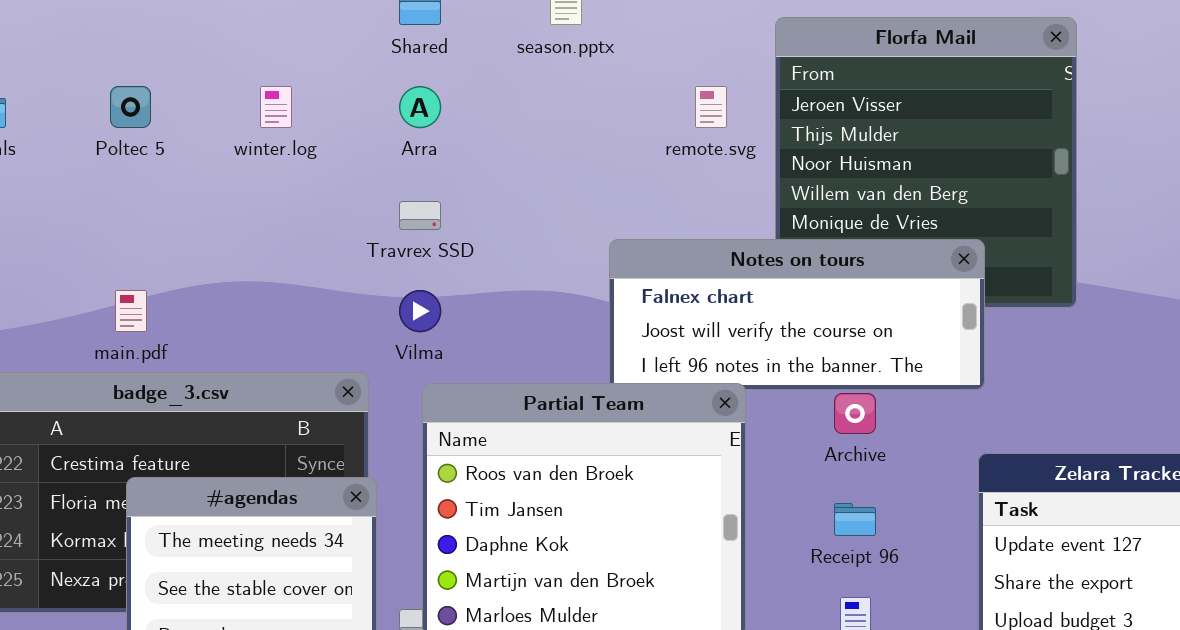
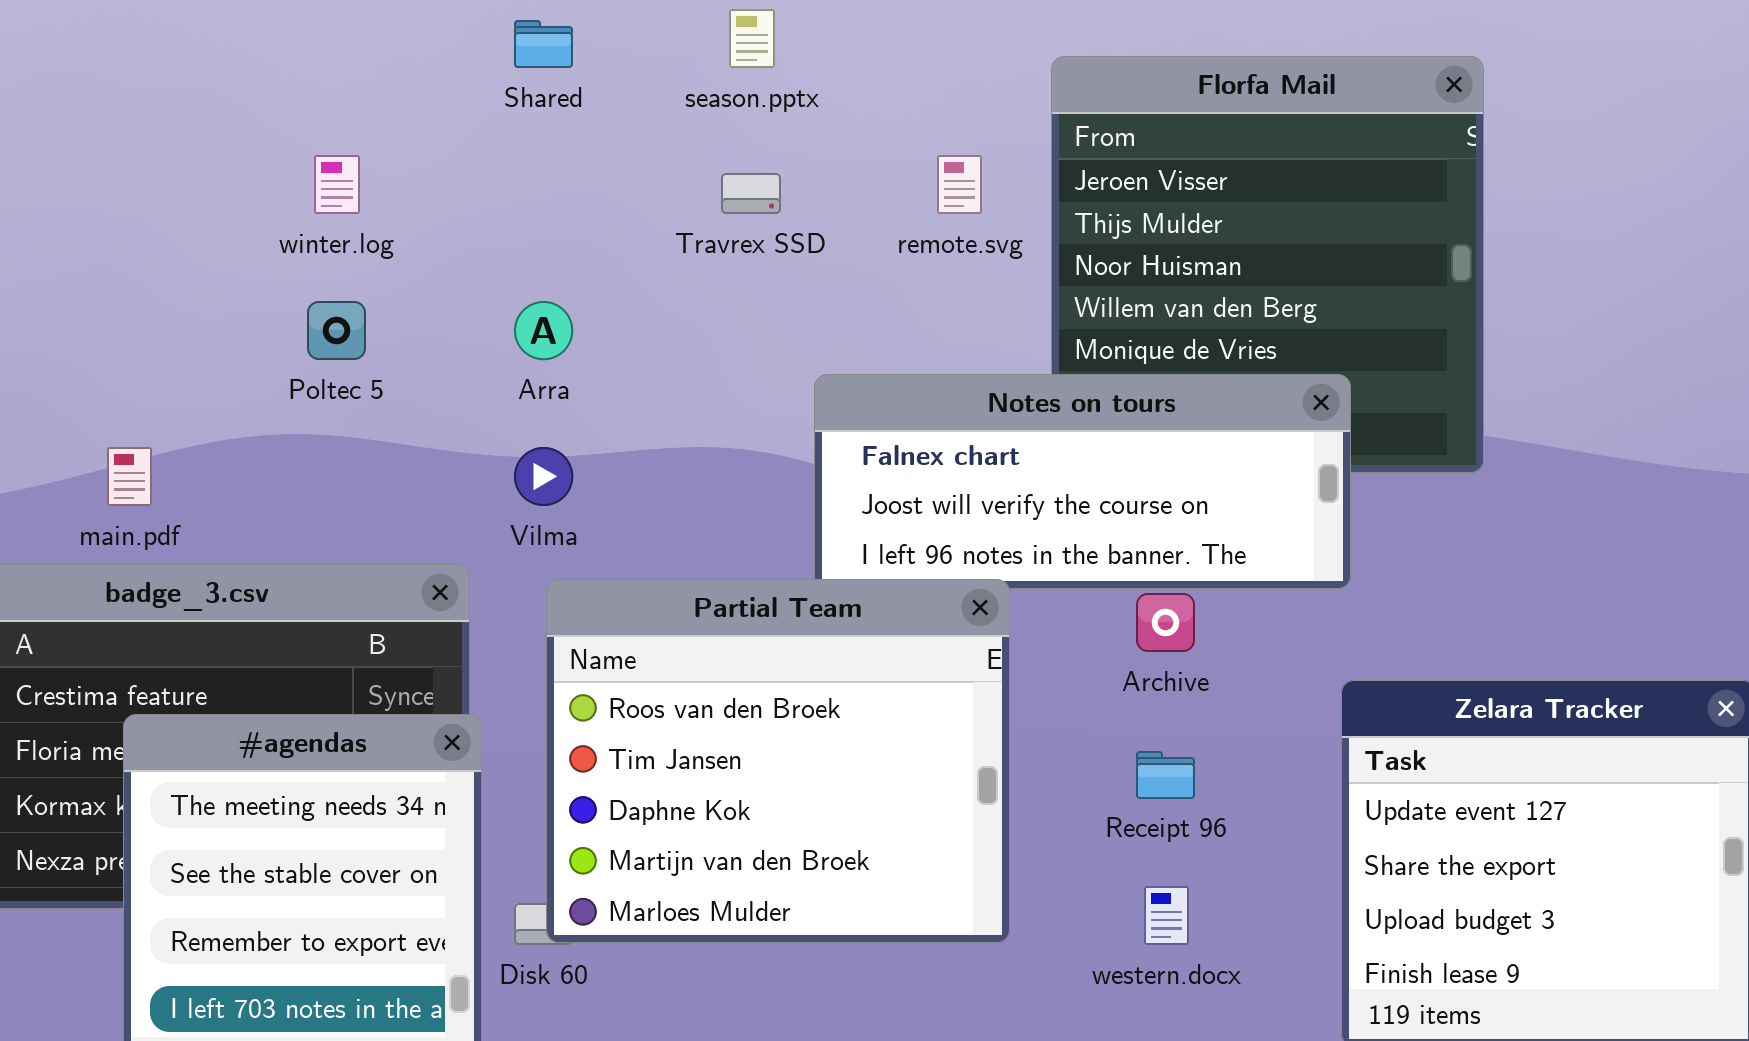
Poltec 5: [110,86,151,128] -> [307,301,366,360], moved
Arra: [399,86,441,128] -> [514,301,573,360], moved
Travrex SSD: [399,201,441,230] -> [721,173,781,214], moved

